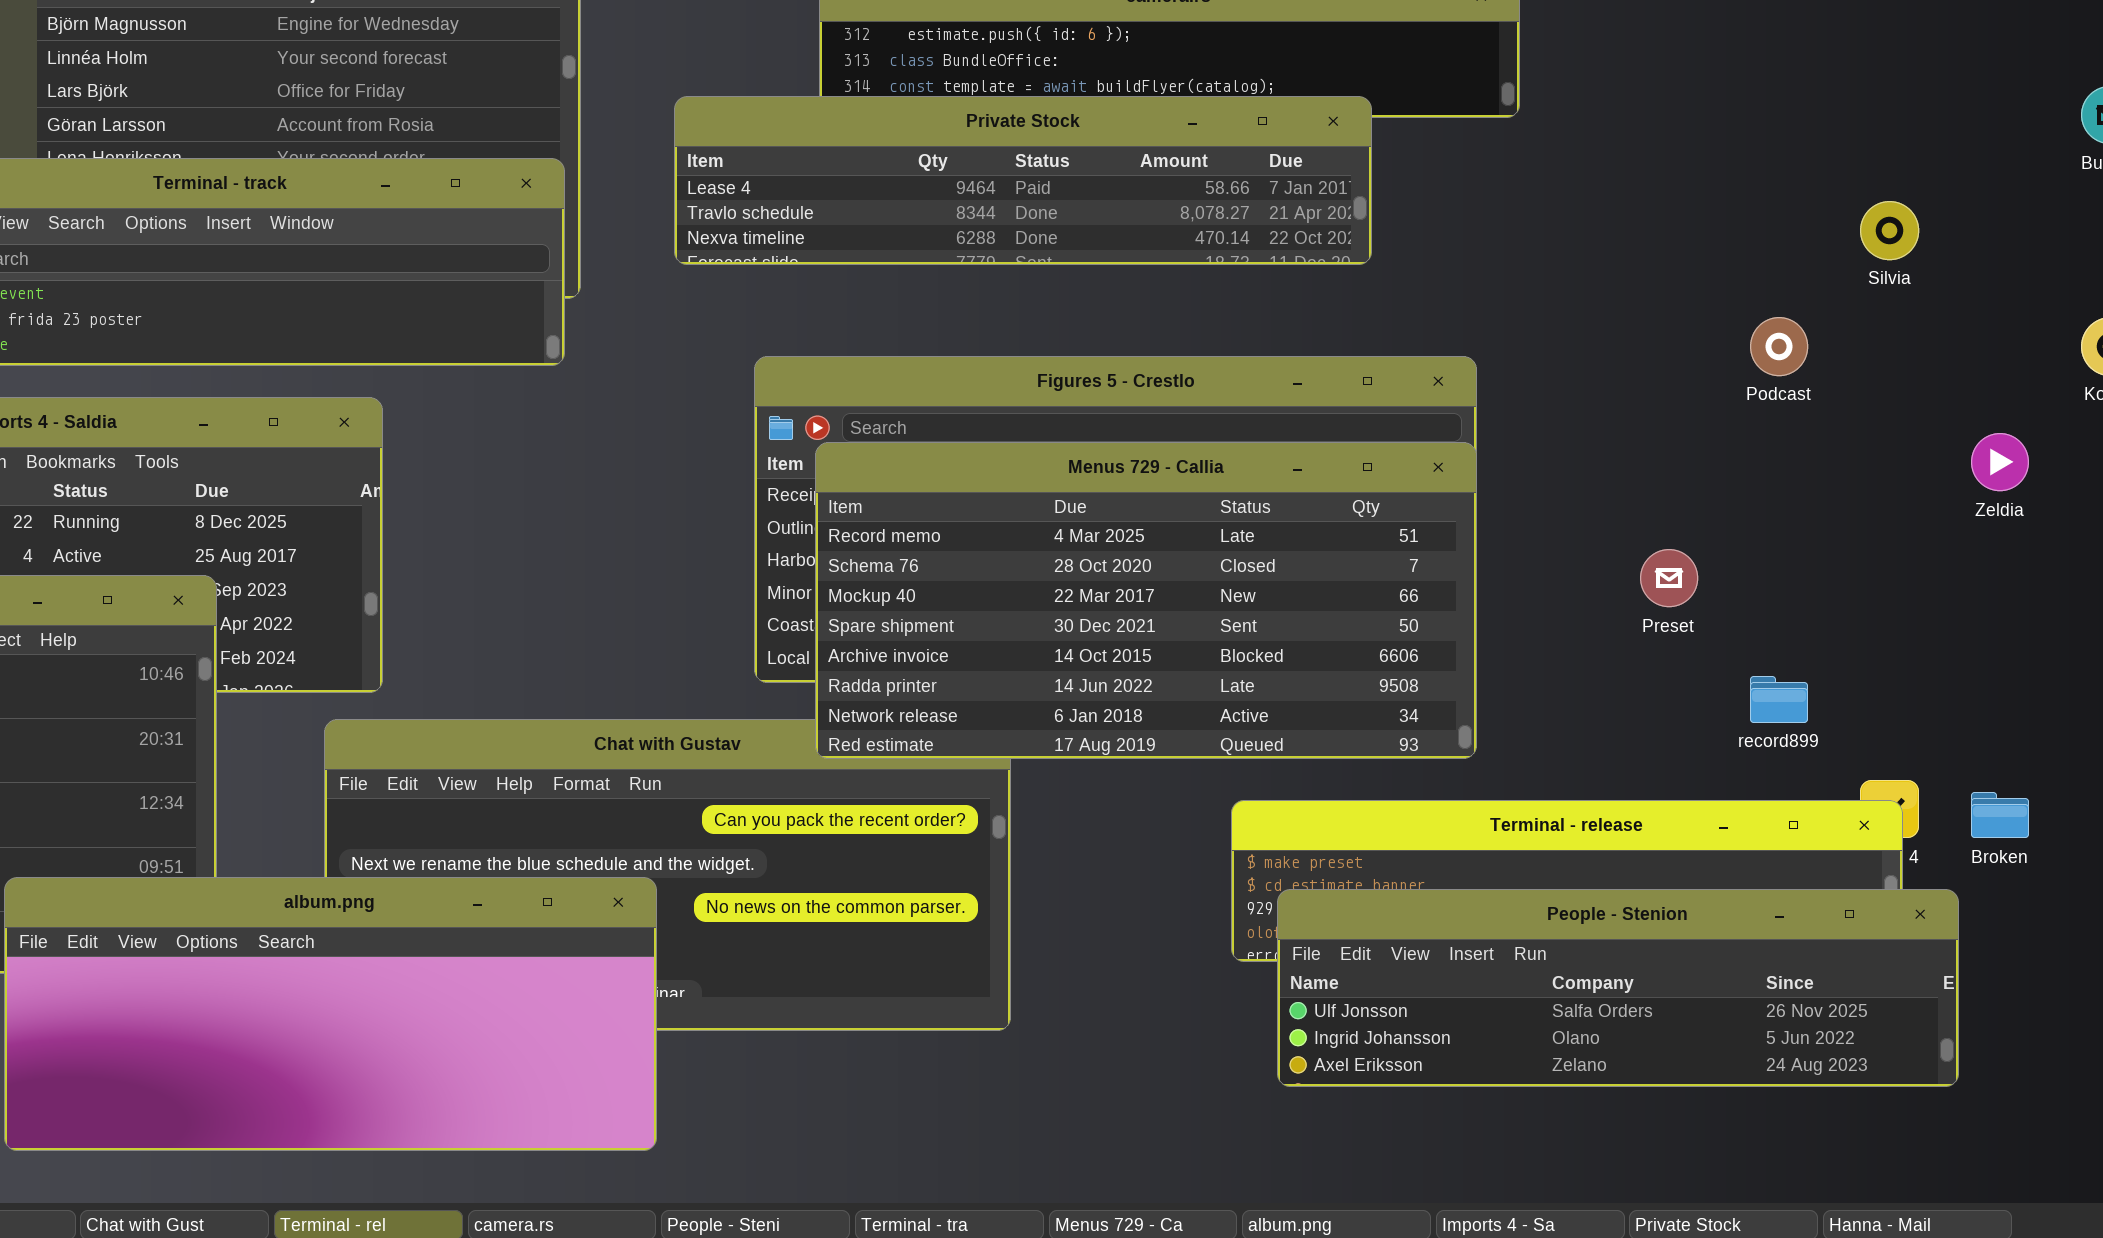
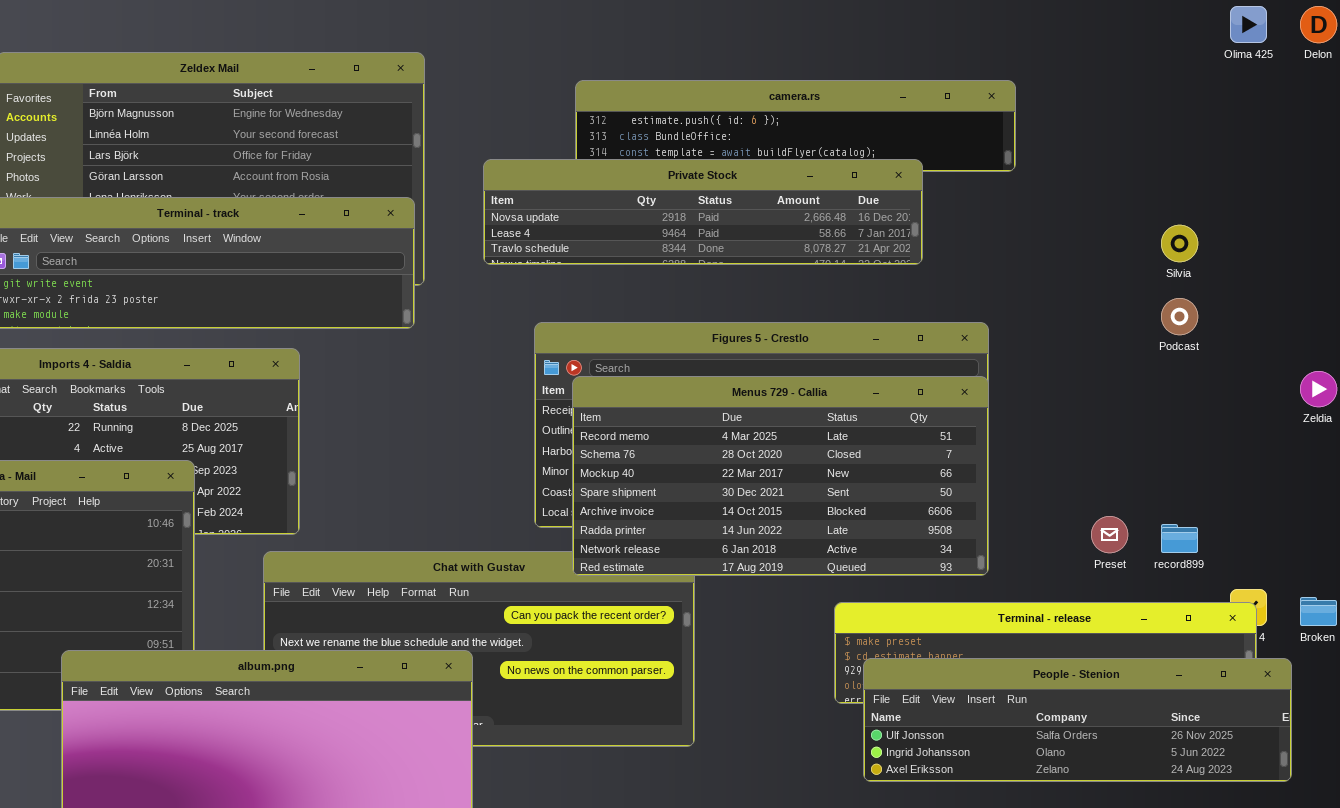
Private Stock: [674,96,1372,265] -> [483,159,923,265], scrolled up 1 row
Silvia: [1860,201,1919,260] -> [1161,225,1198,262], moved
Preset: [1640,549,1698,607] -> [1091,516,1128,553], moved

